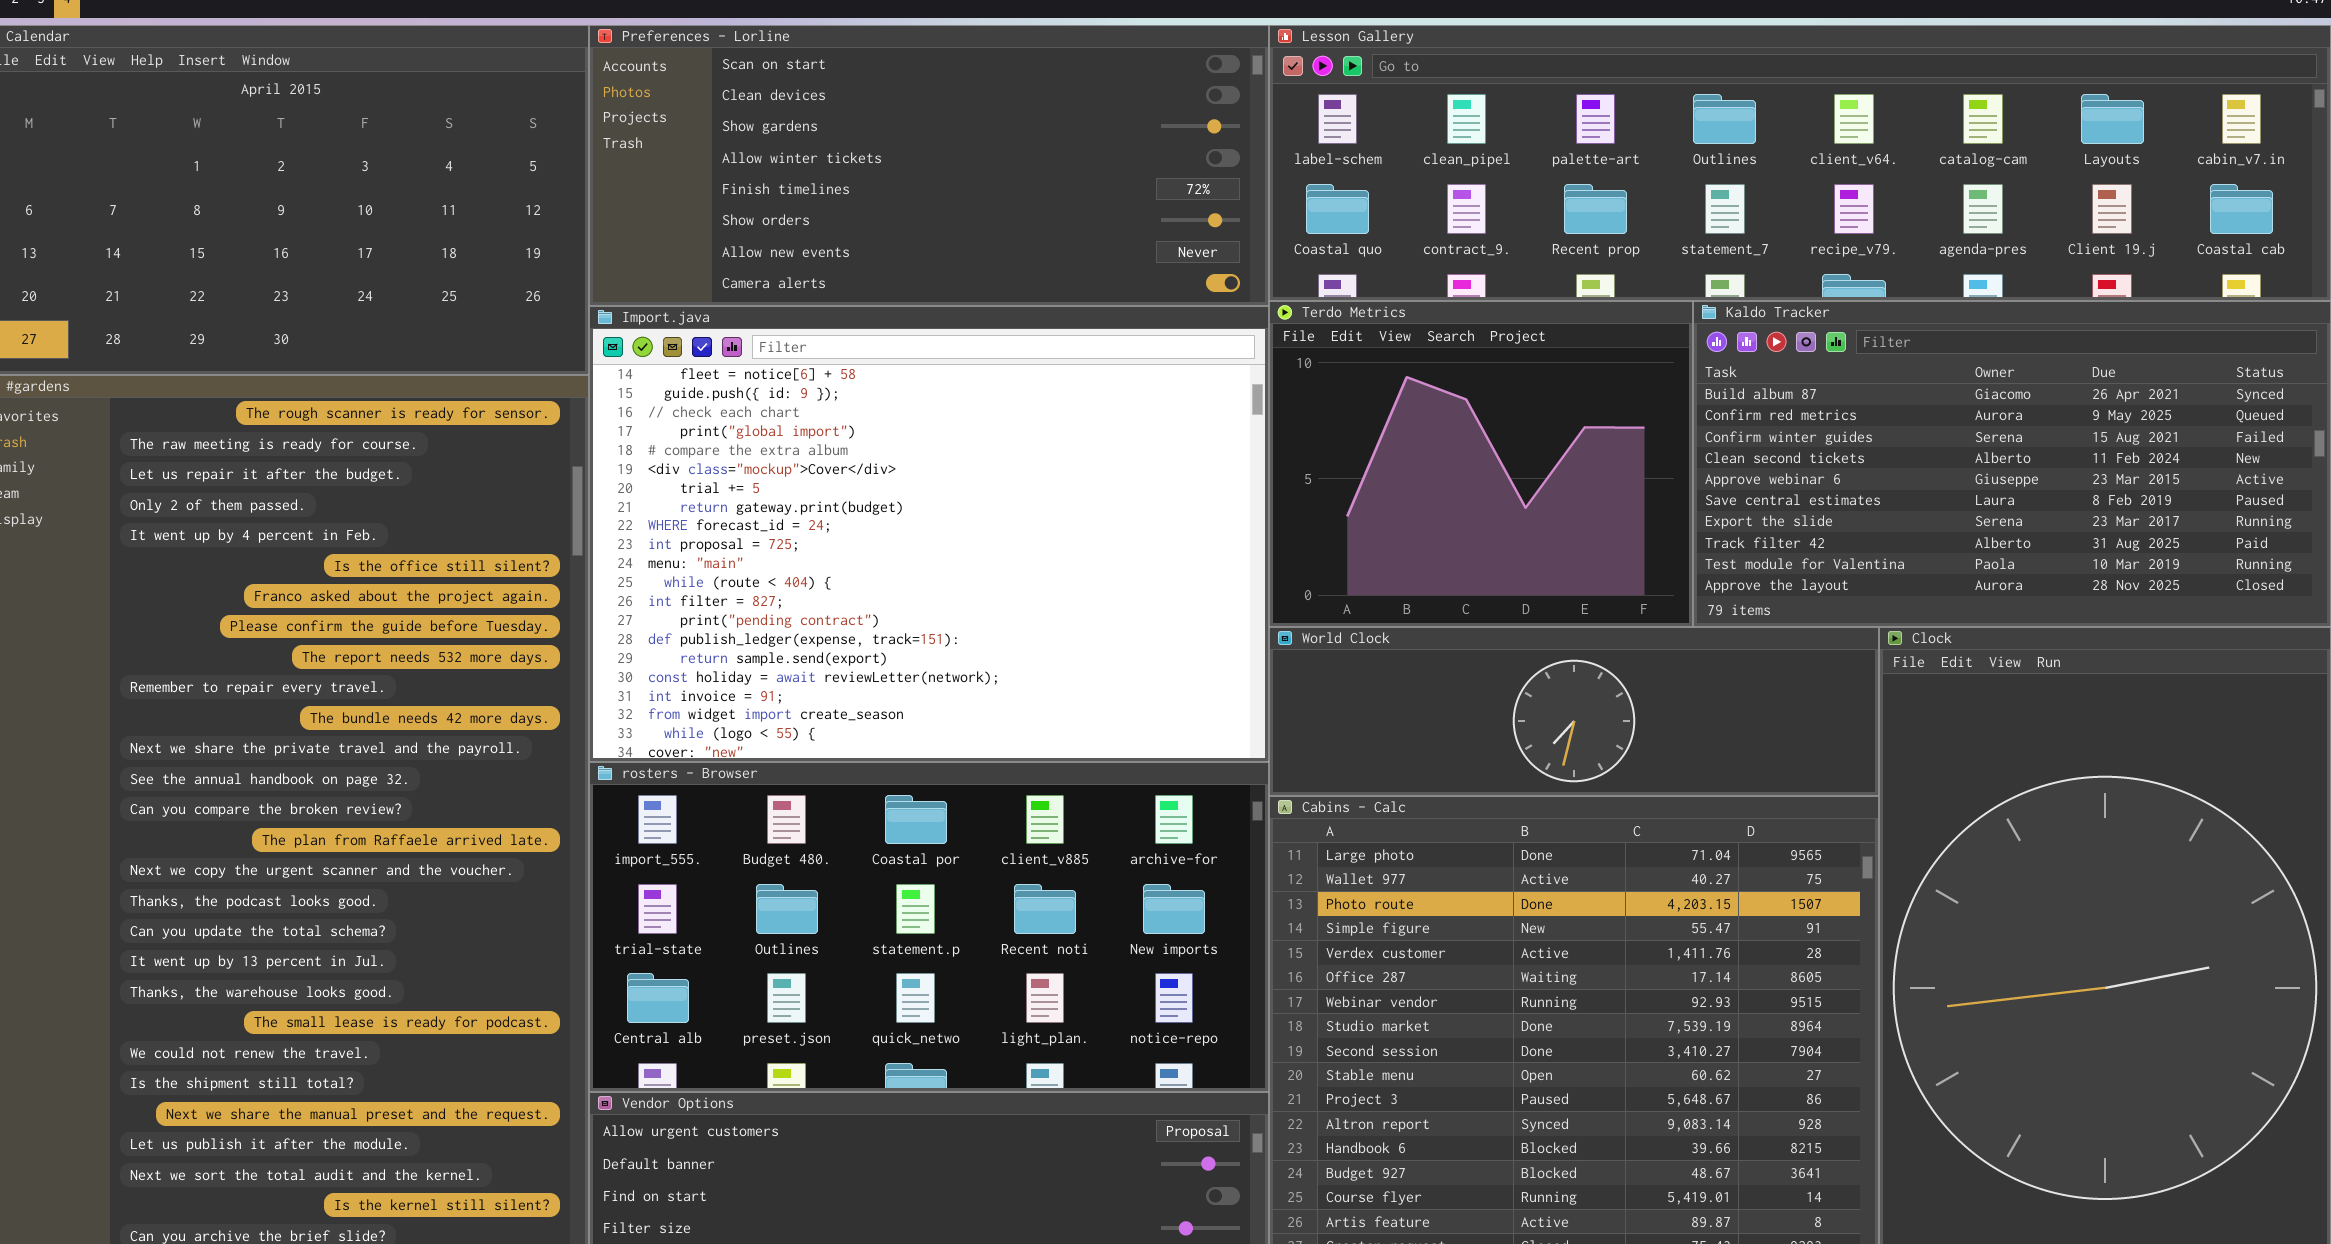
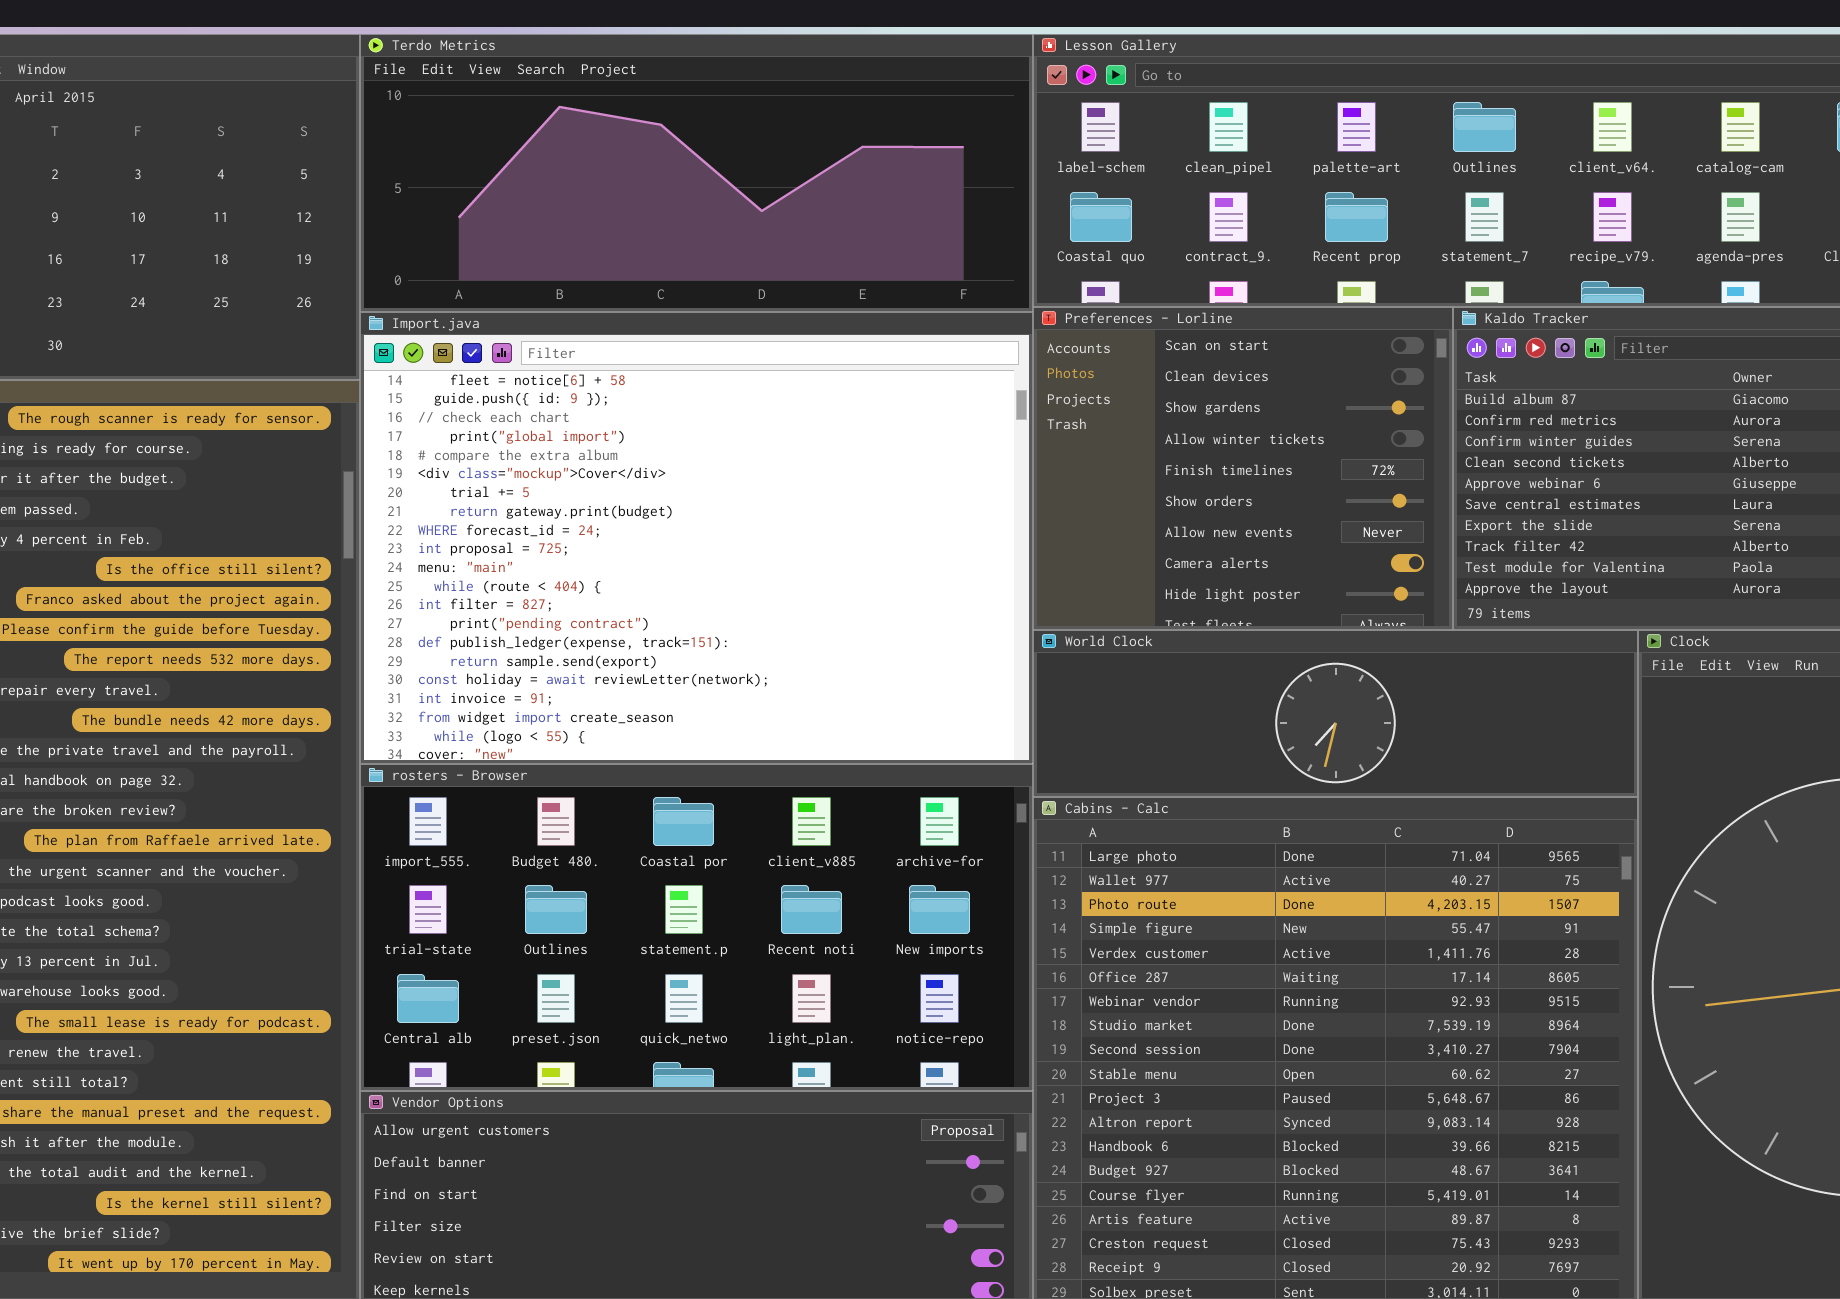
Preferences - Lorline: [589,25,1269,306] -> [1033,307,1453,630], moved, resized
Terdo Metrics: [1269,301,1693,627] -> [360,34,1033,312], moved, resized

